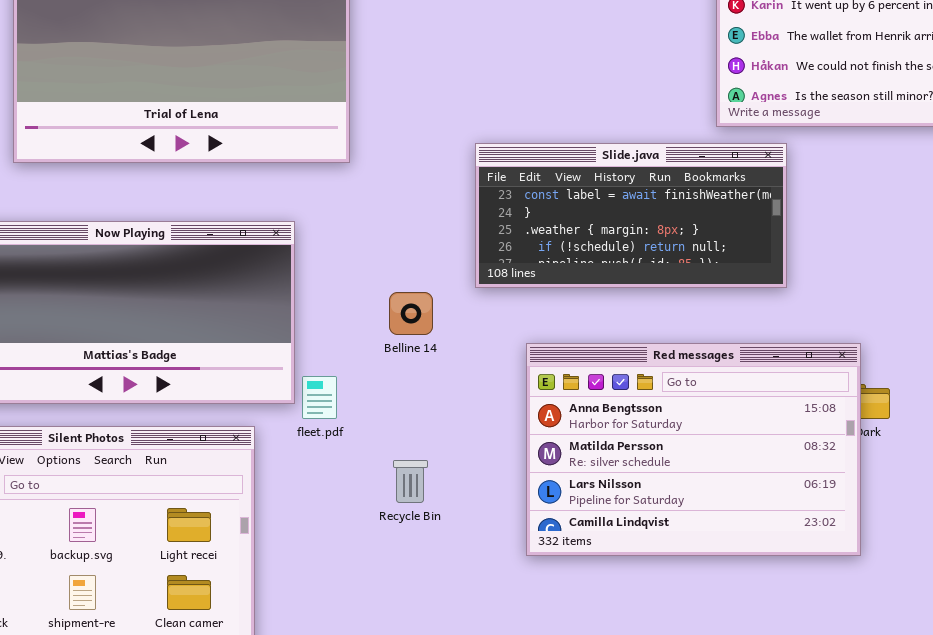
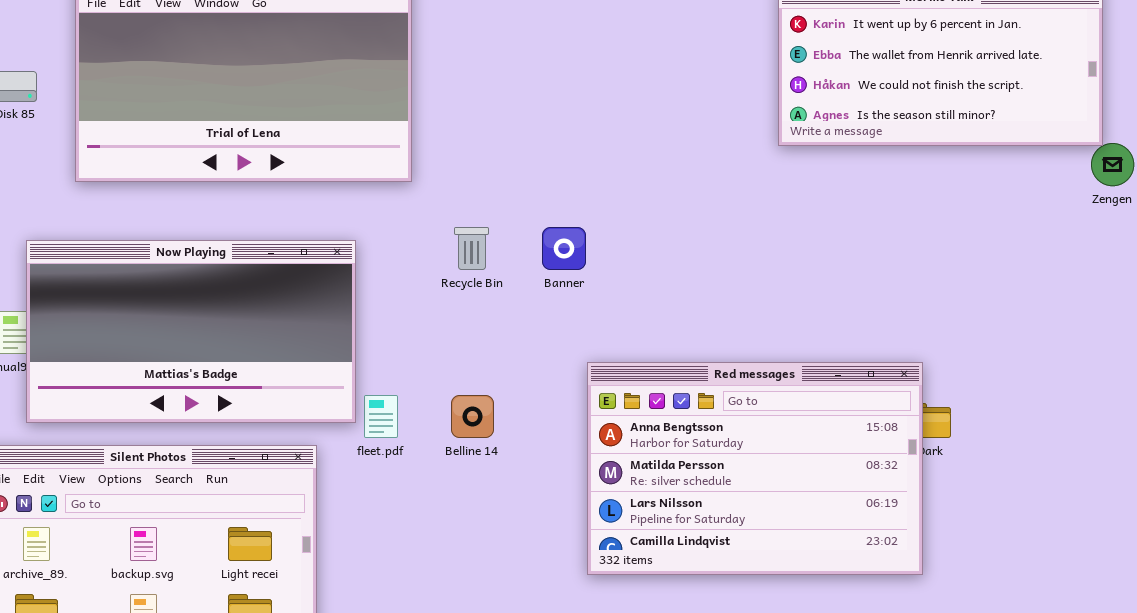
Slide.java: [475,143,787,288] -> none, closed
Belline 14: [389,292,433,335] -> [451,395,494,438], moved
Recycle Bin: [393,460,428,503] -> [454,227,489,270], moved

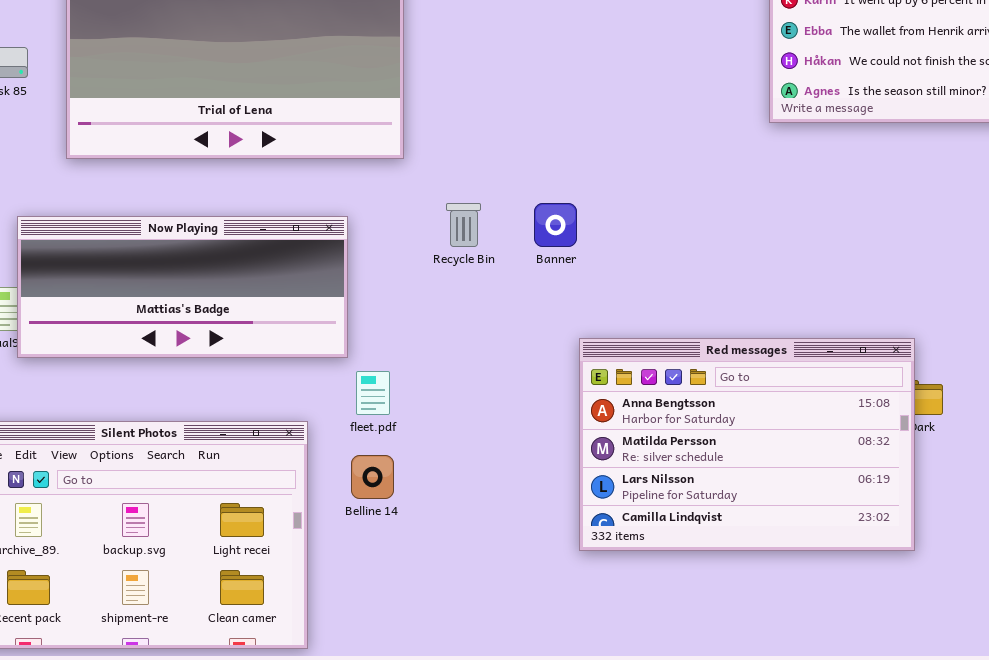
Now Playing: [26,240,356,423] -> [17,216,348,358], resized
Belline 14: [451,395,494,438] -> [351,455,394,499], moved

